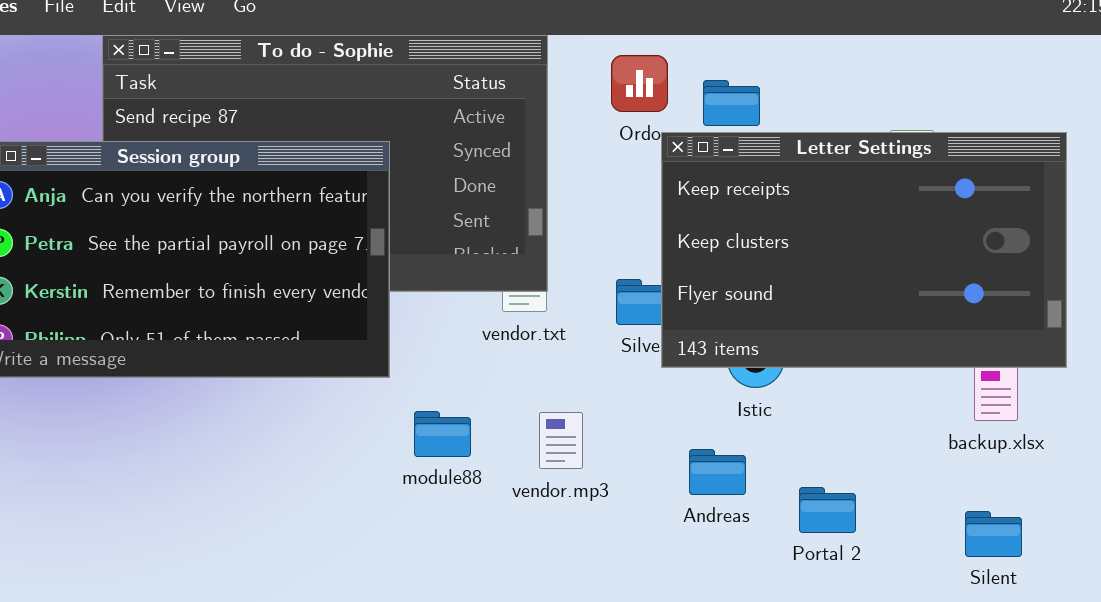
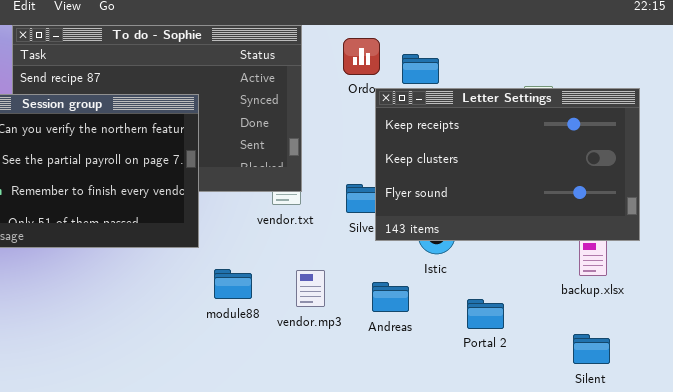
Andreas: [689,449,746,495] -> [372,282,409,312], moved
Portal 2: [799,487,856,533] -> [467,299,504,329], moved

